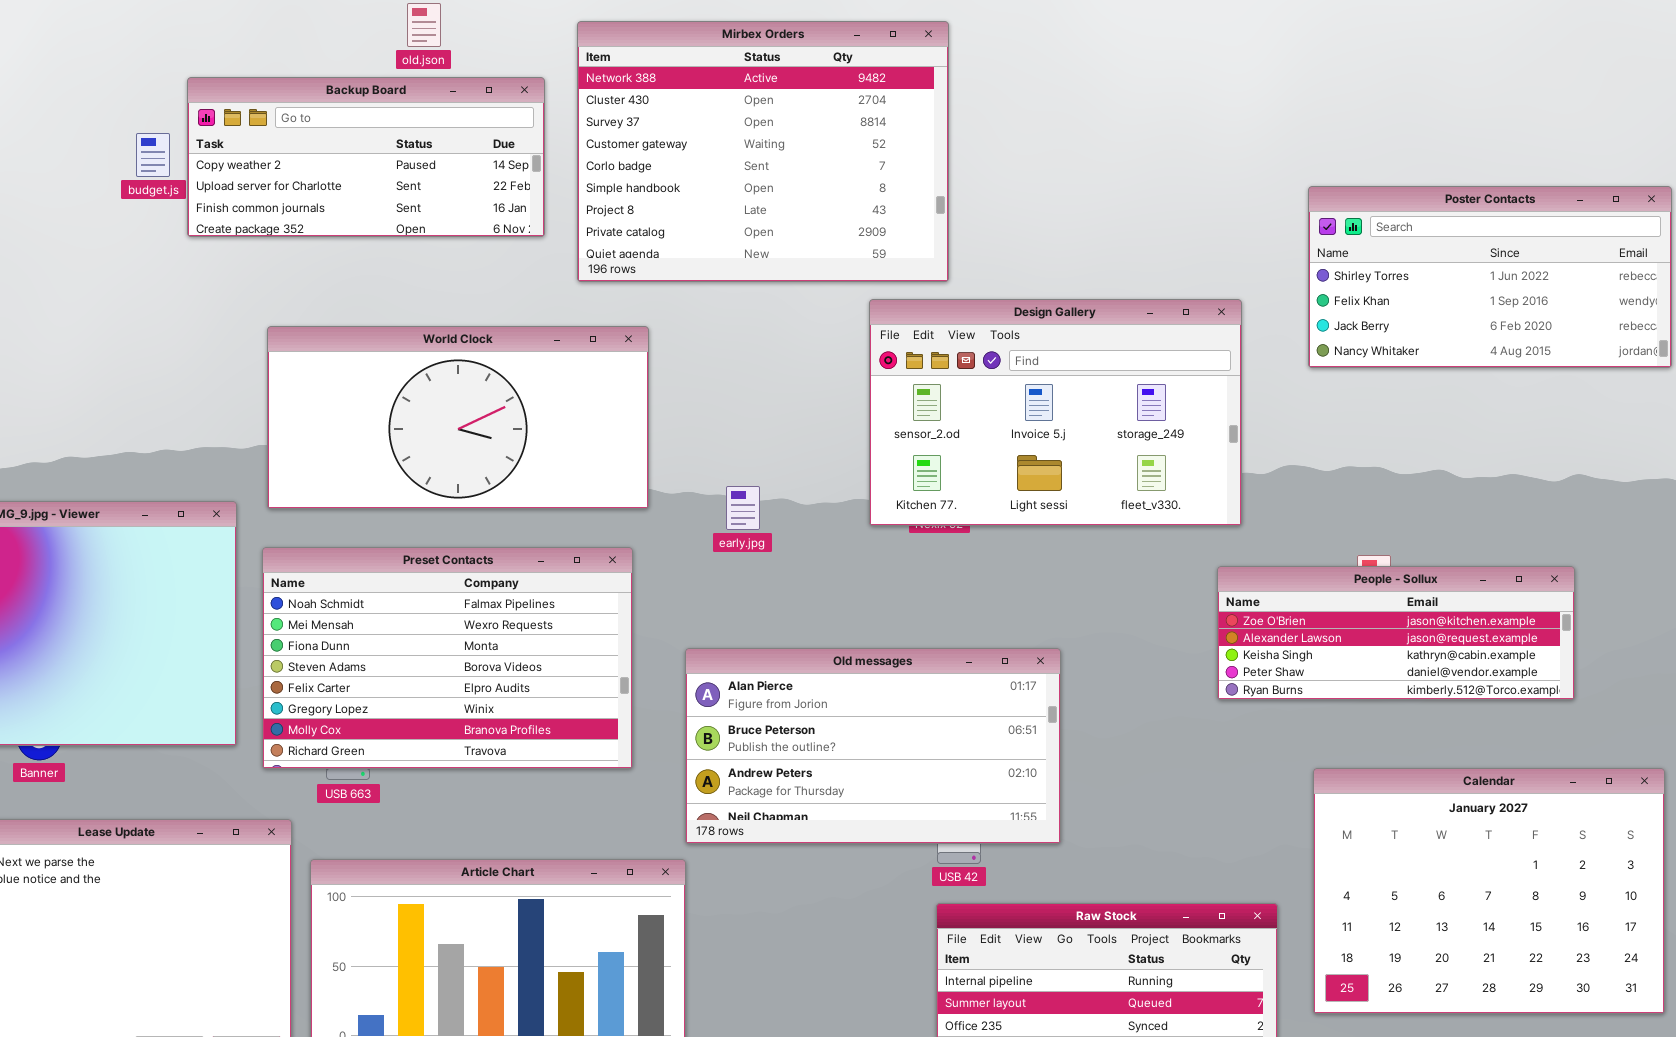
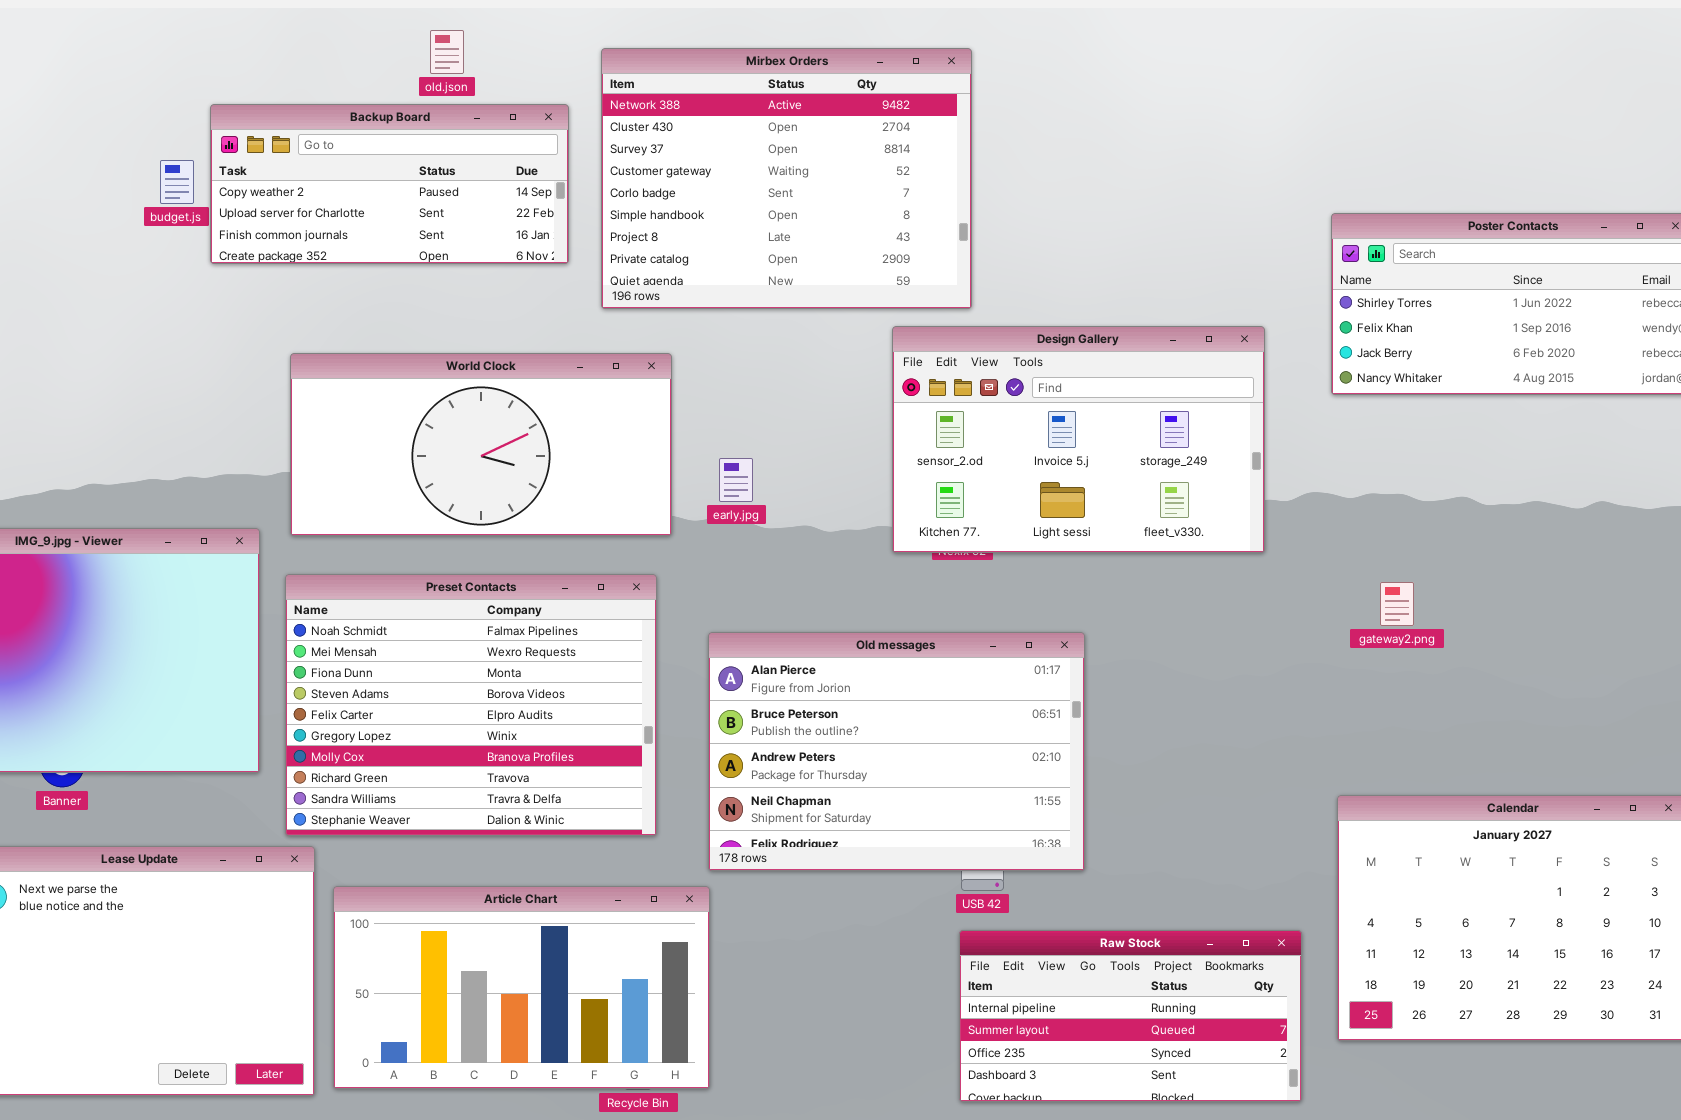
early.jpg: [726,486,760,530] -> [719,458,753,502], moved
Preset Contacts: [262,547,633,769] -> [285,574,657,836], resized
People - Sollux: [1217,566,1575,700] -> none, closed
Old messages: [685,648,1061,844] -> [708,632,1085,871], resized

